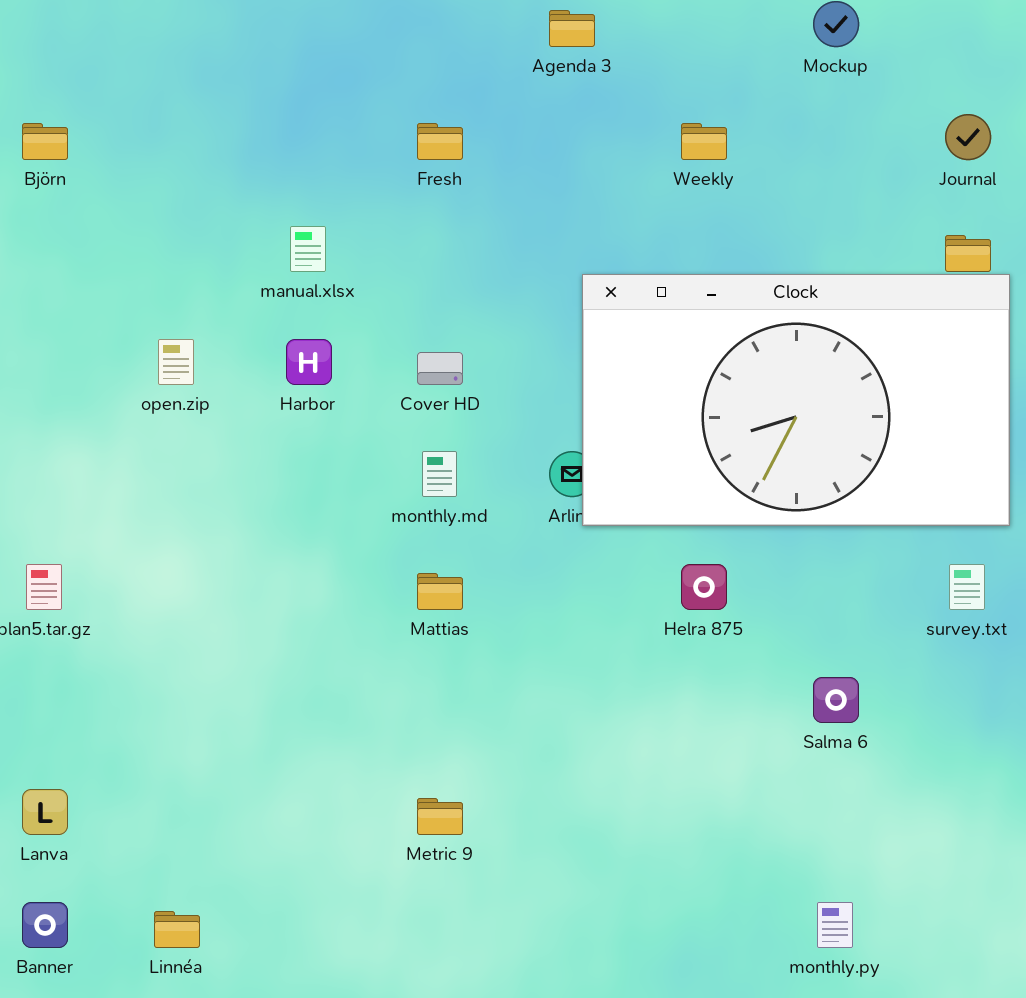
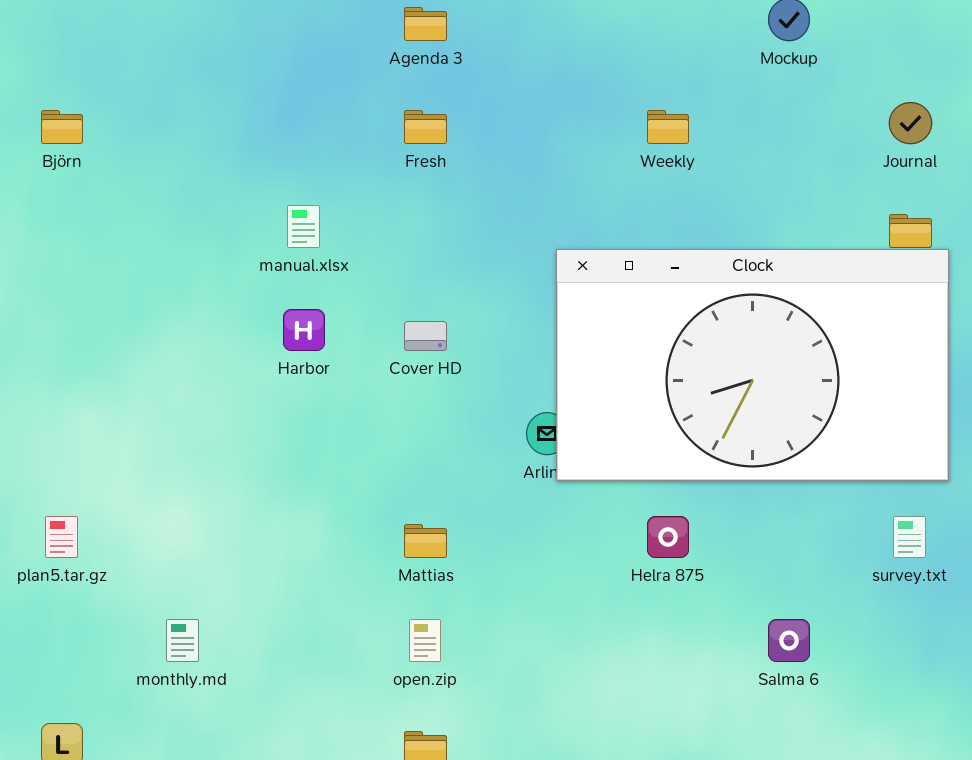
Agenda 3: [549,10,595,47] -> [404,7,447,41], moved
open.zip: [158,339,194,385] -> [409,619,441,662], moved
monthly.md: [422,451,457,497] -> [166,619,199,662], moved

